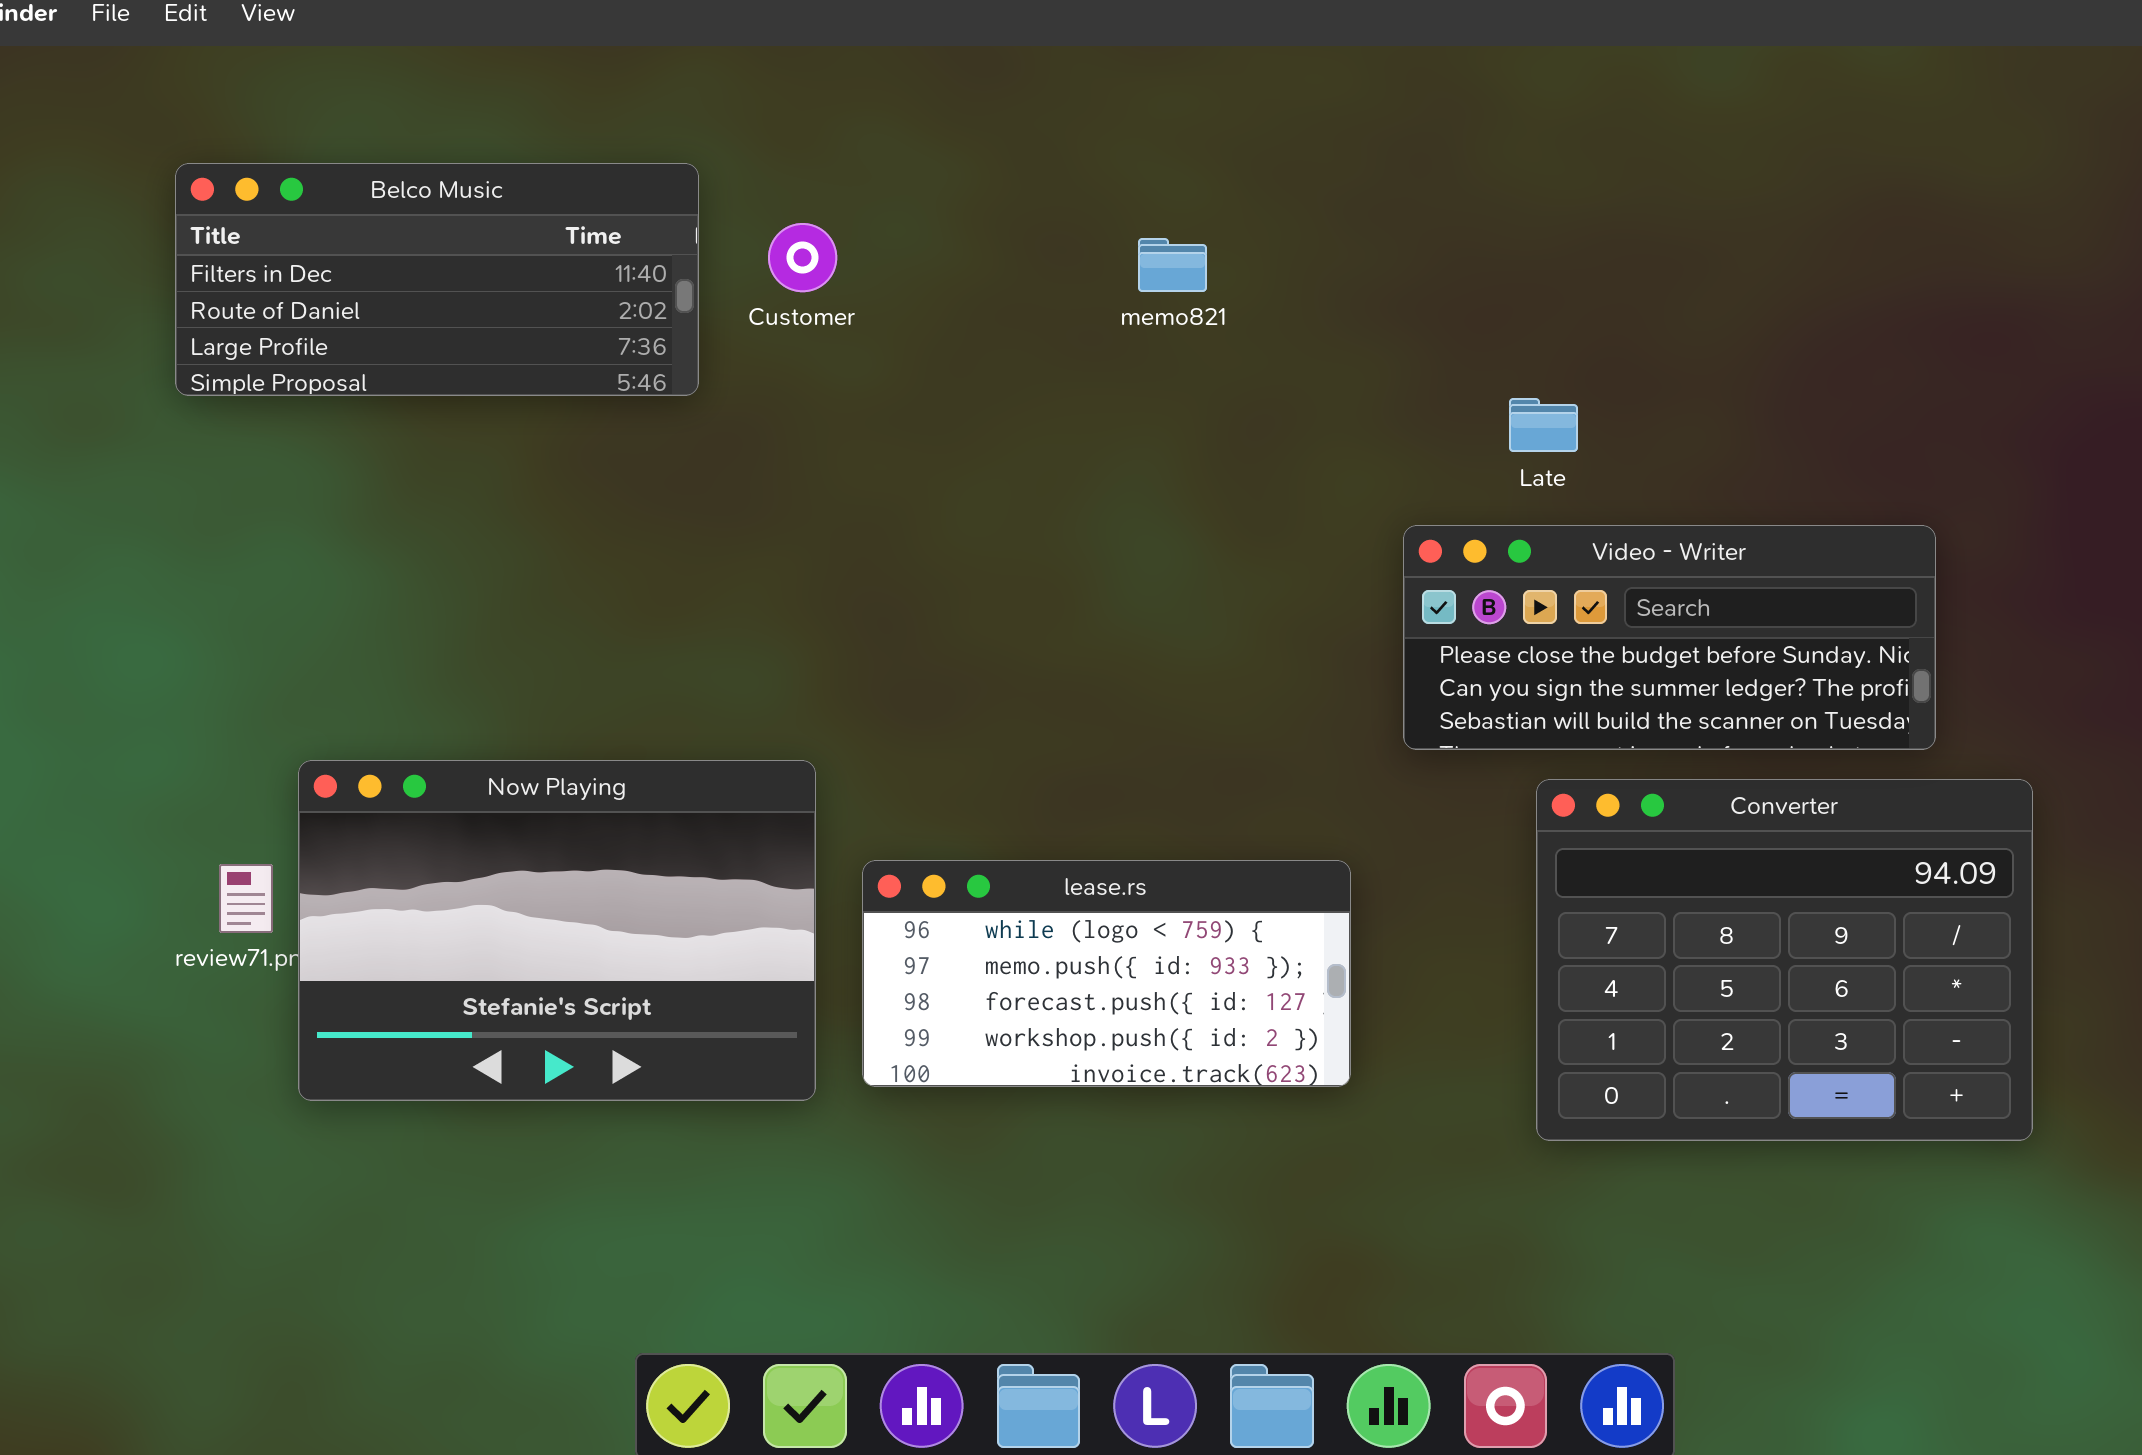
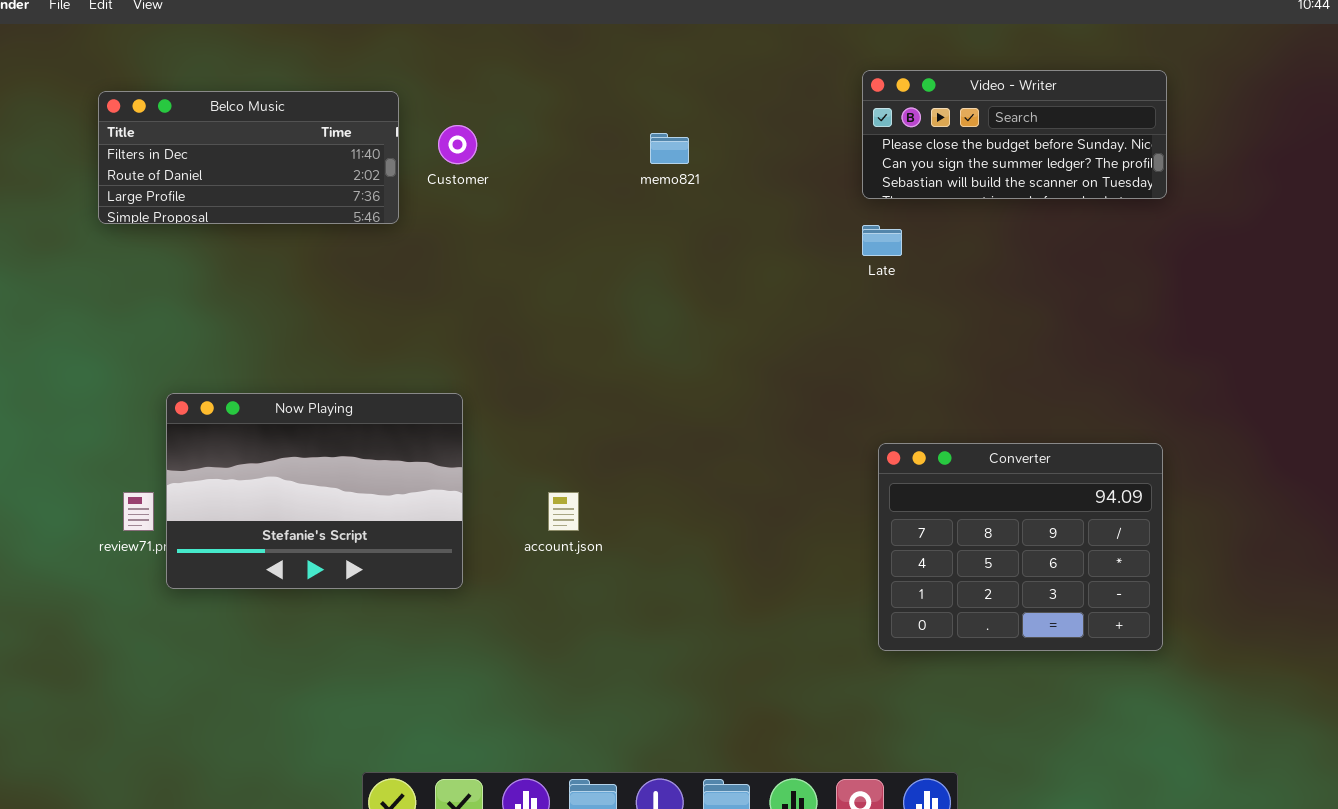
Video - Writer: [1403,525,1936,750] -> [862,70,1167,199], moved
Now Playing: [298,760,816,1101] -> [166,393,463,589], moved
lease.rs: [862,860,1351,1087] -> none, closed

